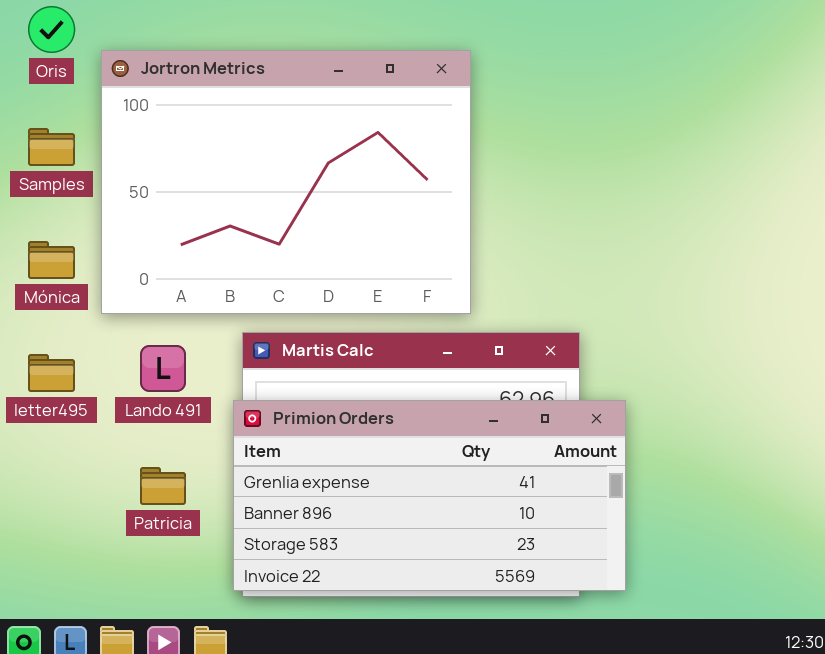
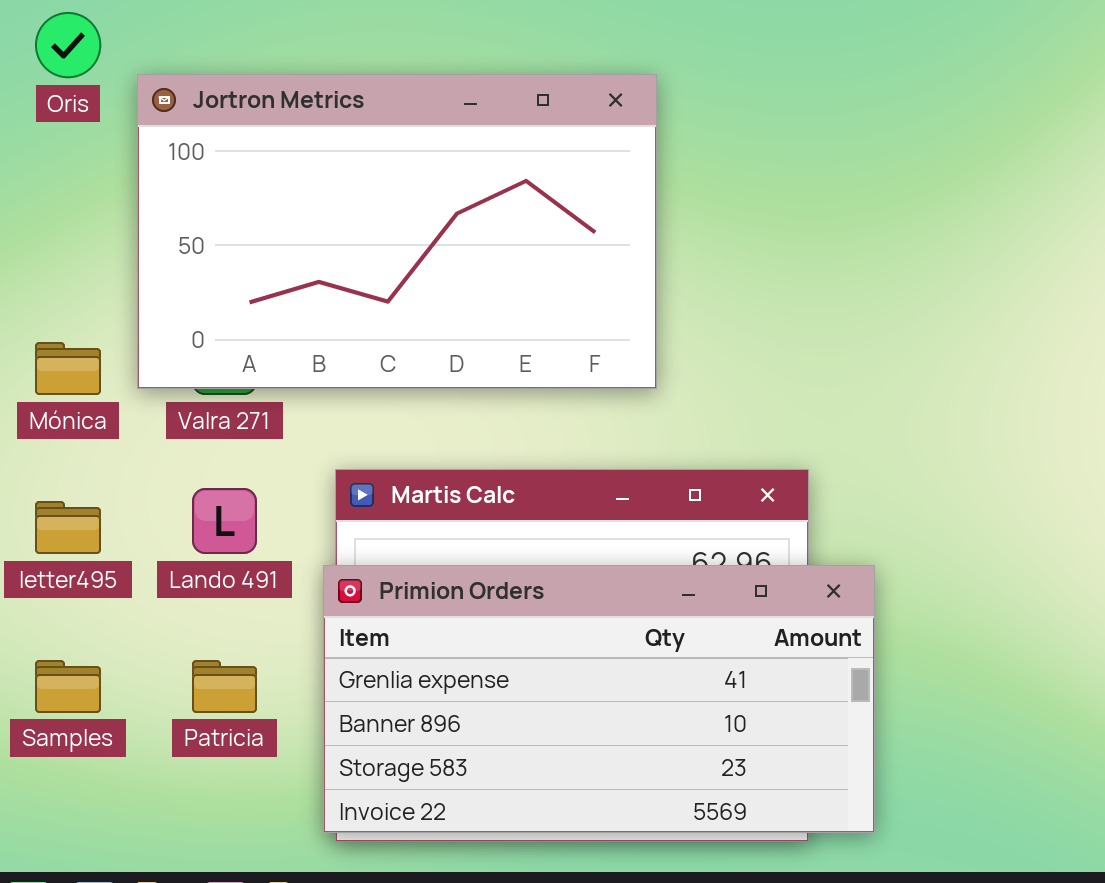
Jortron Metrics: [101,50,471,314] -> [137,74,657,389], resized
Samples: [28,128,75,166] -> [35,660,101,713], moved

